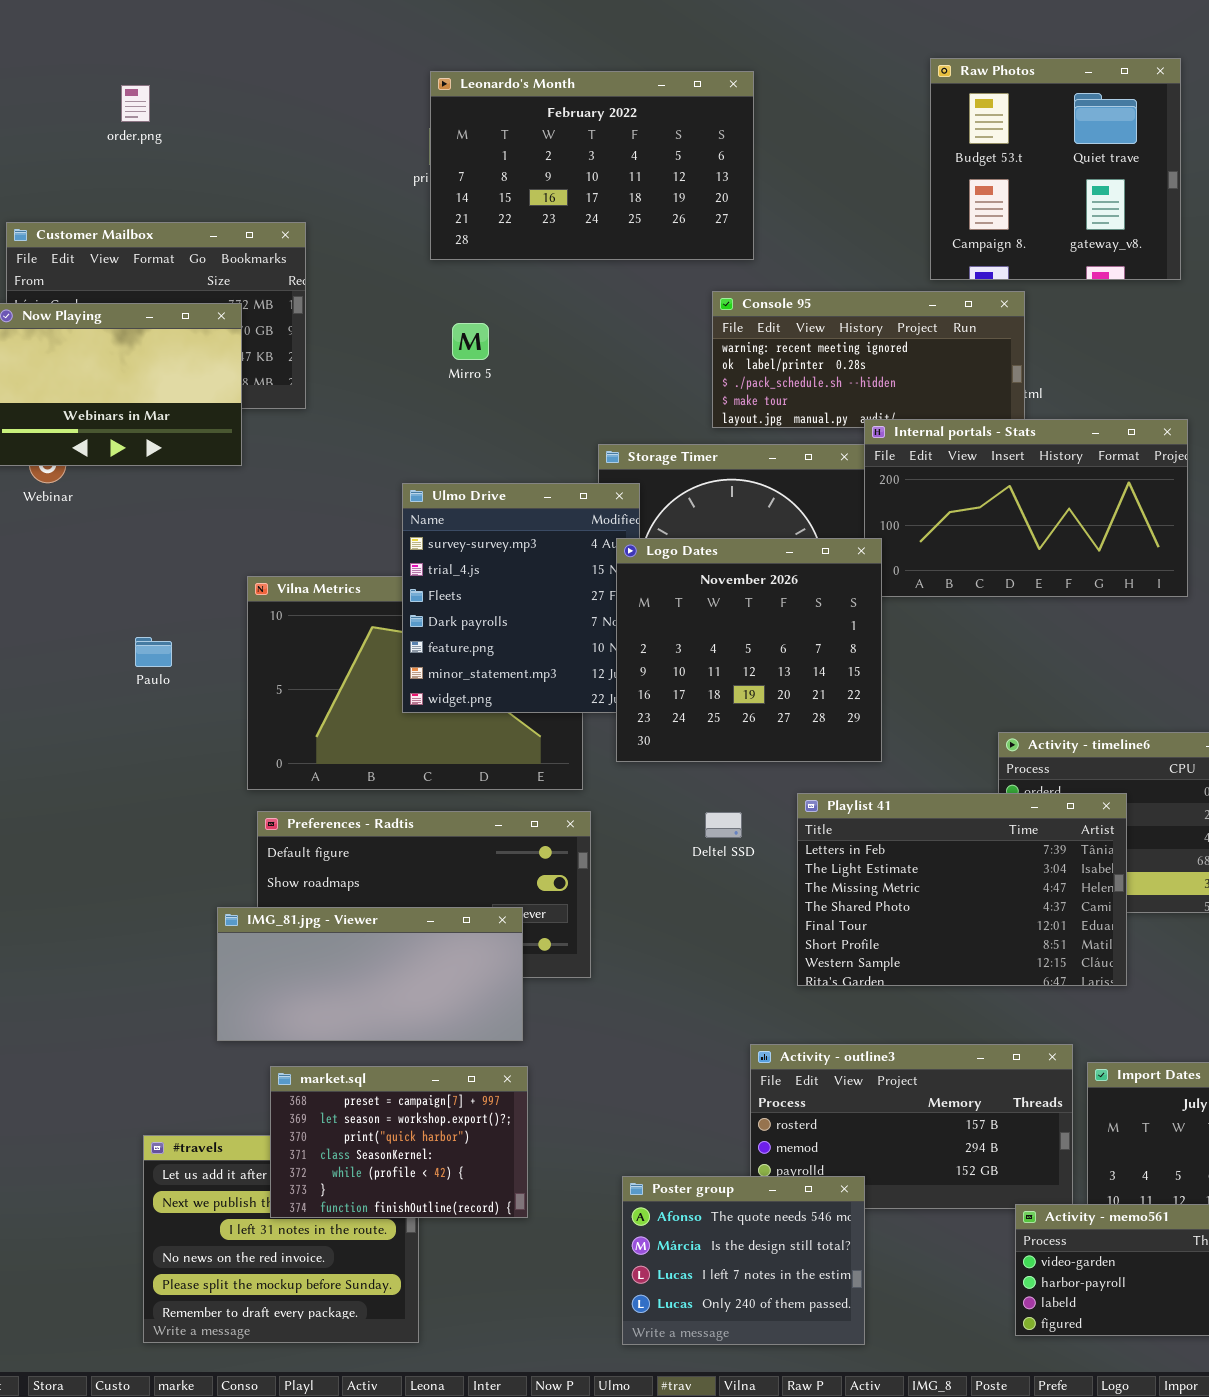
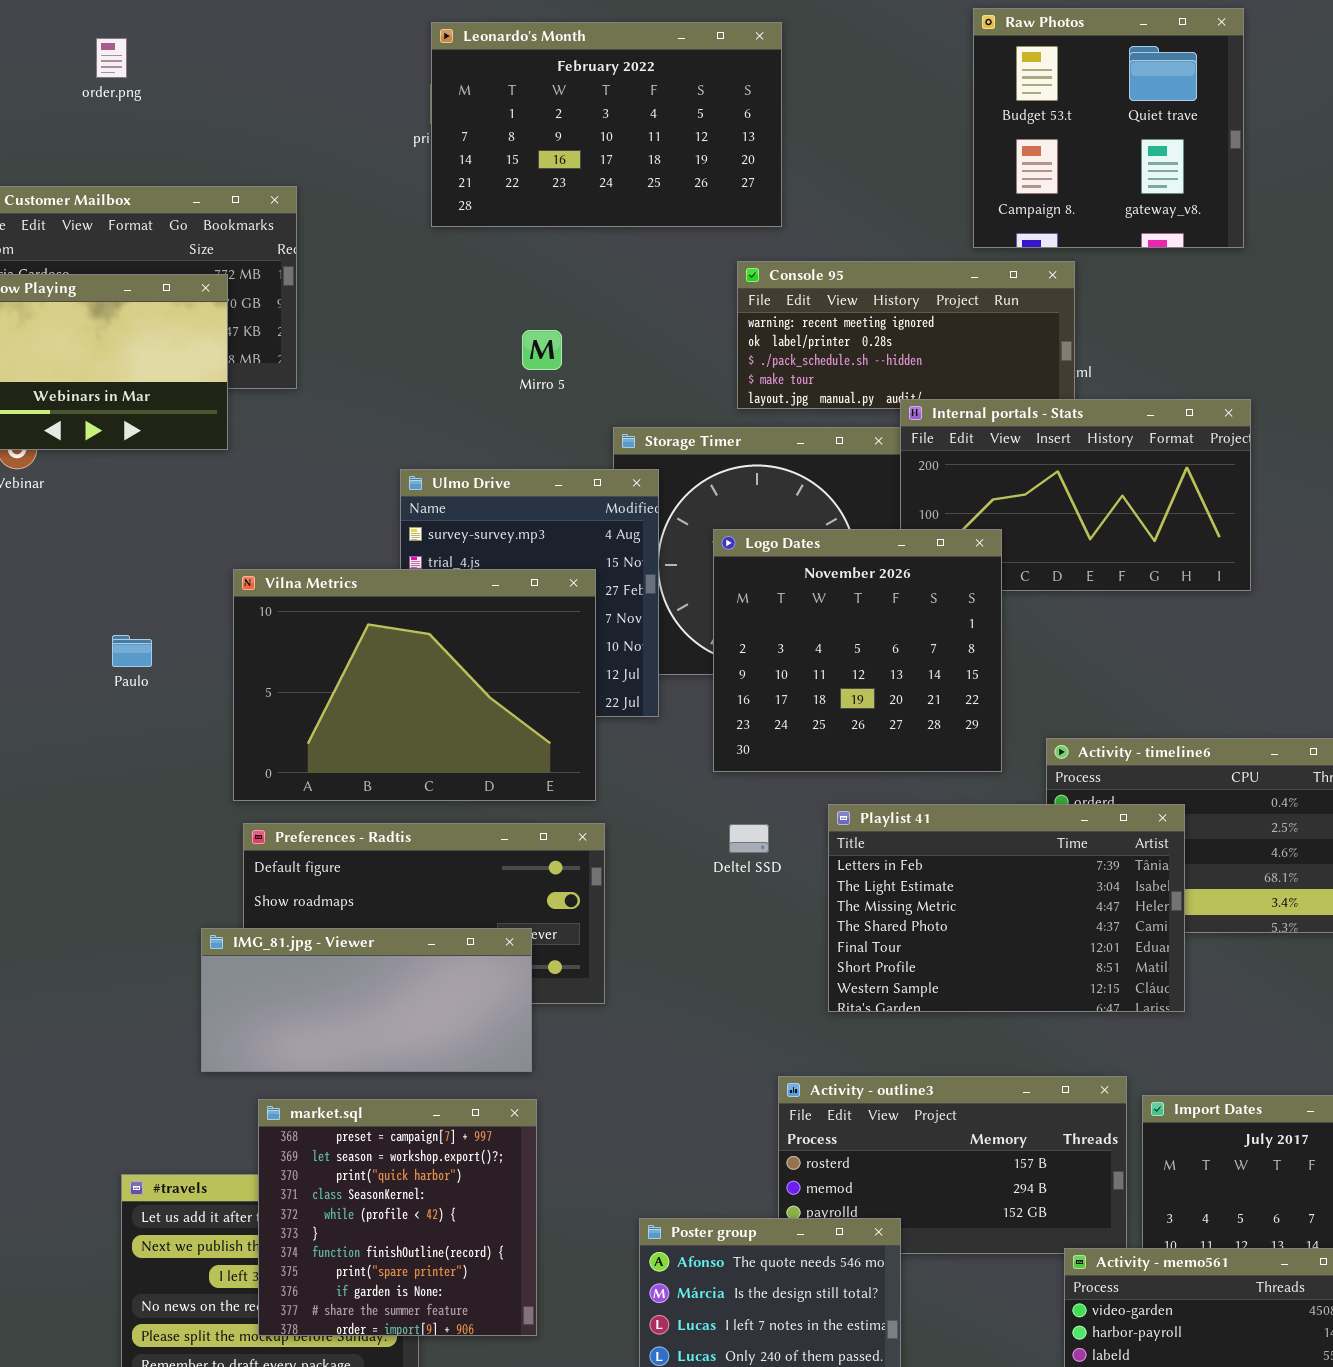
Mirro 5: [452,323,489,360] -> [522,330,562,370], moved
Logo Dates: [616,538,882,762] -> [713,529,1002,772], moved
Vilna Metrics: [247,576,583,790] -> [233,569,596,801], raised
market.sql: [270,1066,528,1218] -> [258,1099,537,1336], resized

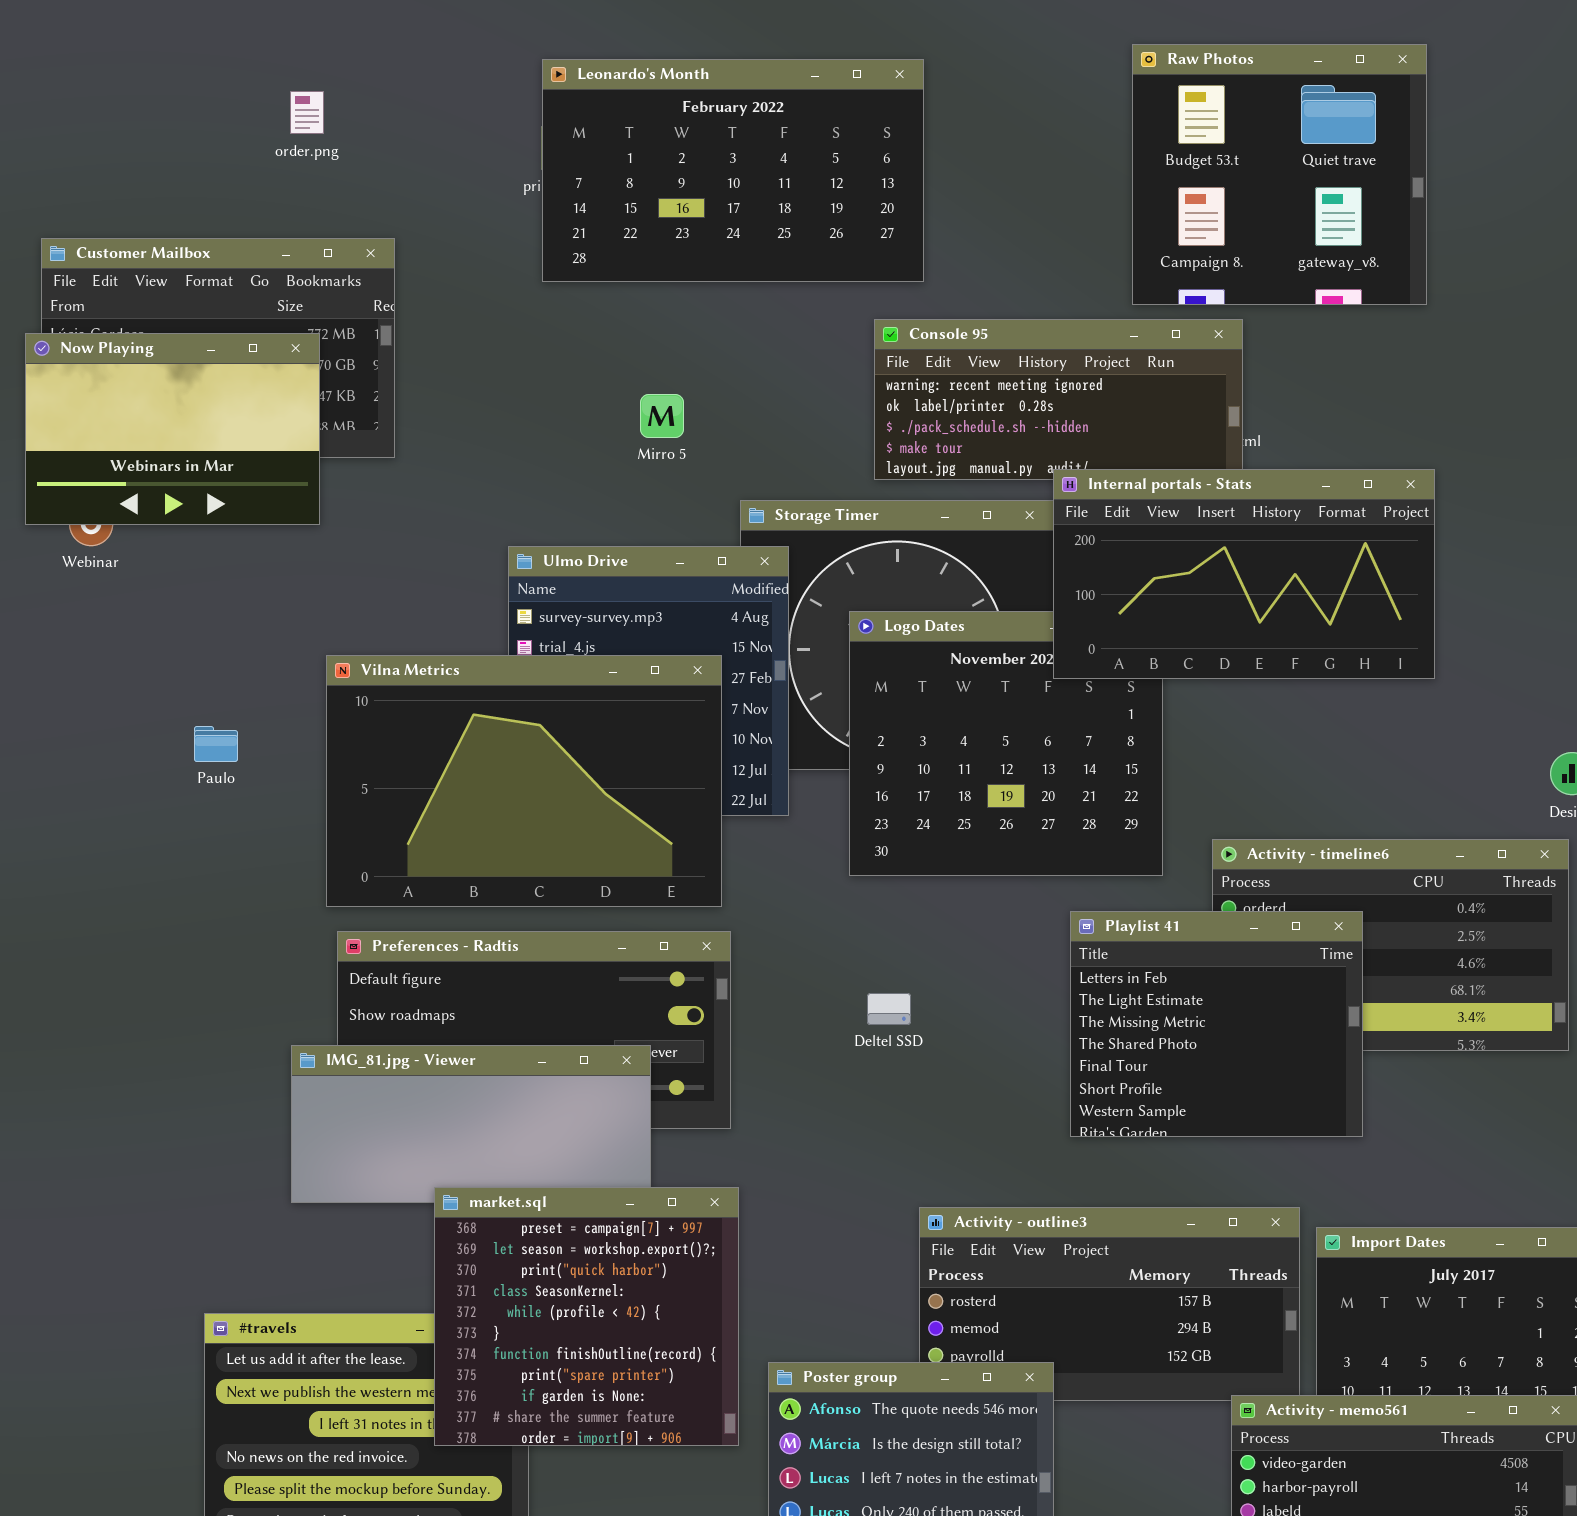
order.png: [96,38,127,78] -> [290,91,324,134], moved
Internal portals - Stats: [900,399,1251,591] -> [1053,469,1435,679], raised
Playlist 41: [828,804,1185,1012] -> [1070,911,1363,1137], resized
Deltel SSD: [729,824,769,853] -> [867,993,911,1025], moved
market.sql: [258,1099,537,1336] -> [434,1187,739,1446], moved

